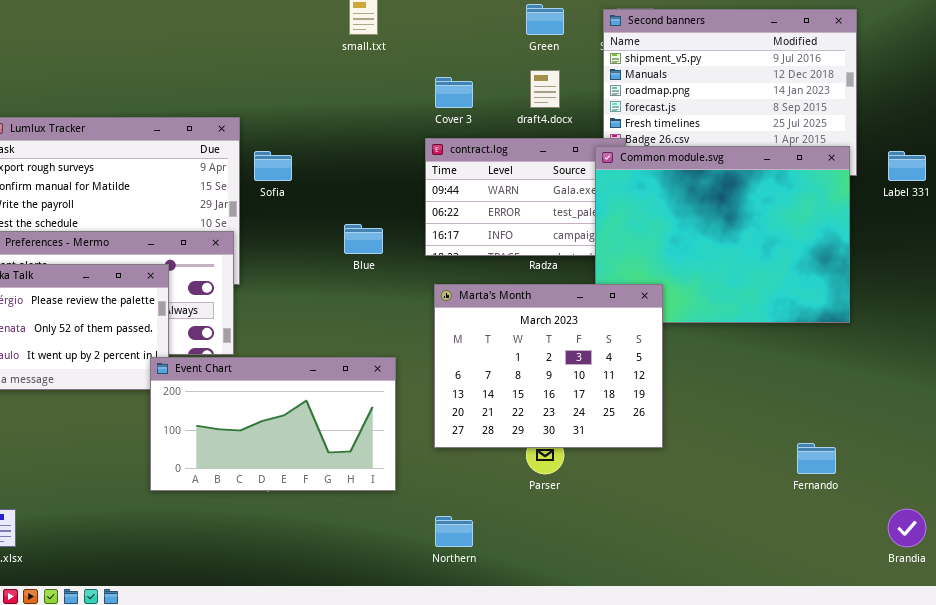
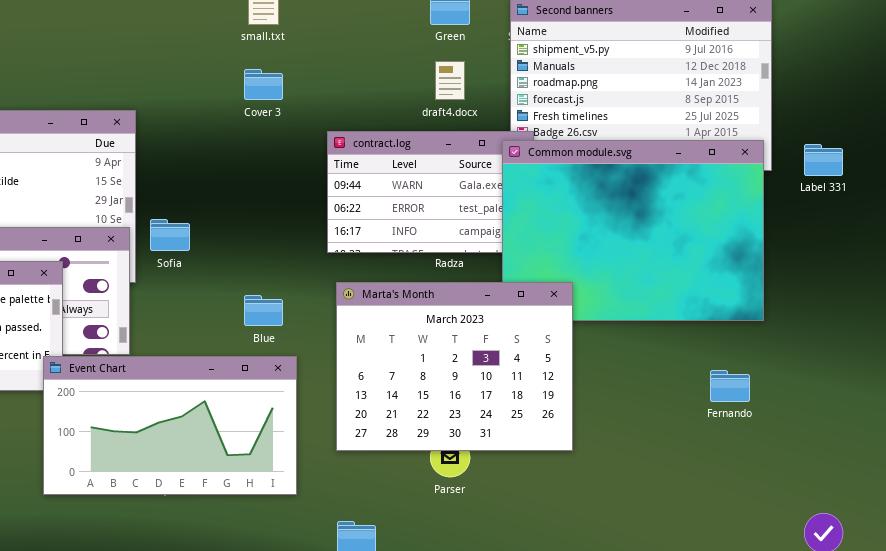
Cover 3: [435,77,473,108] -> [244,69,283,100], moved
Sofia: [254,151,292,181] -> [150,219,190,251], moved
Blue: [344,224,383,254] -> [244,295,283,326], moved
Fernando: [797,443,836,474] -> [710,370,750,402], moved

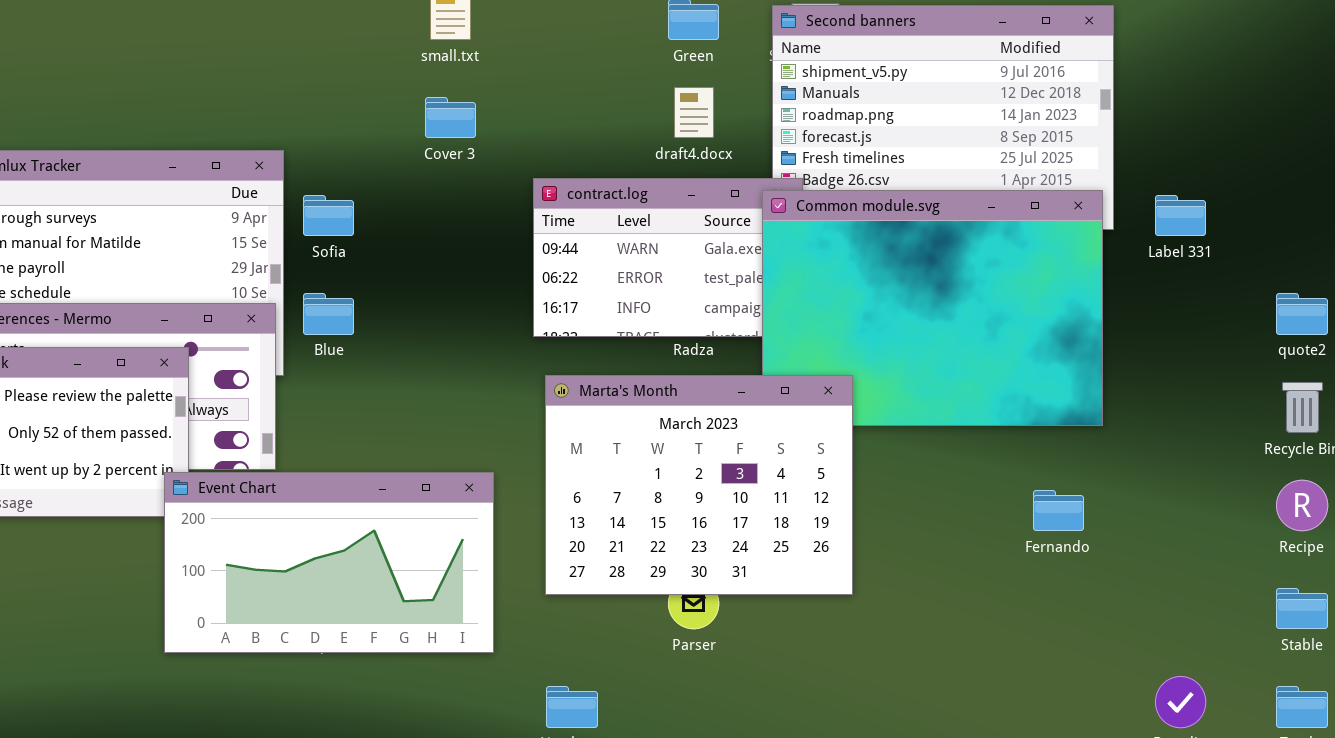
Sofia: [150,219,190,251] -> [303,195,354,236], moved
Blue: [244,295,283,326] -> [303,293,354,335], moved

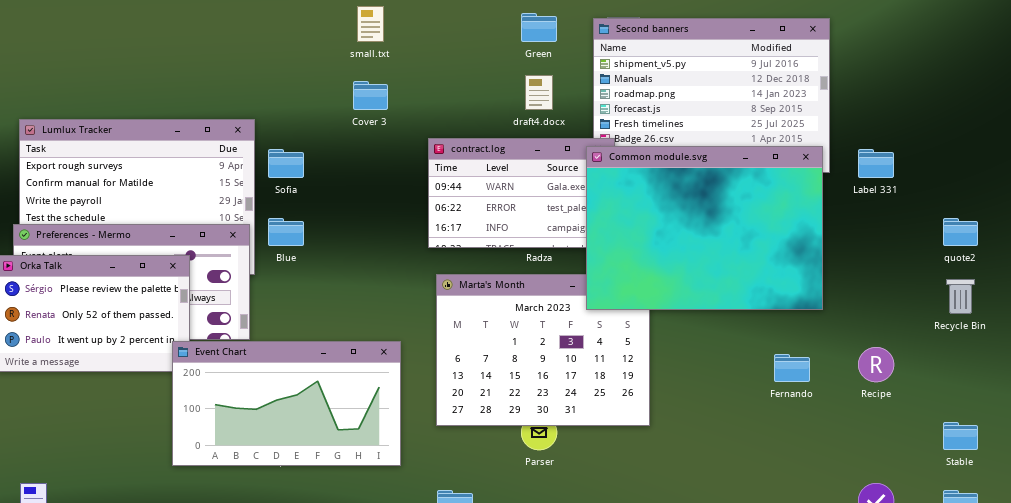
Common module.svg: [762,190,1103,426] -> [586,146,823,310], raised
Recipe: [1276,480,1328,531] -> [858,347,894,382], moved

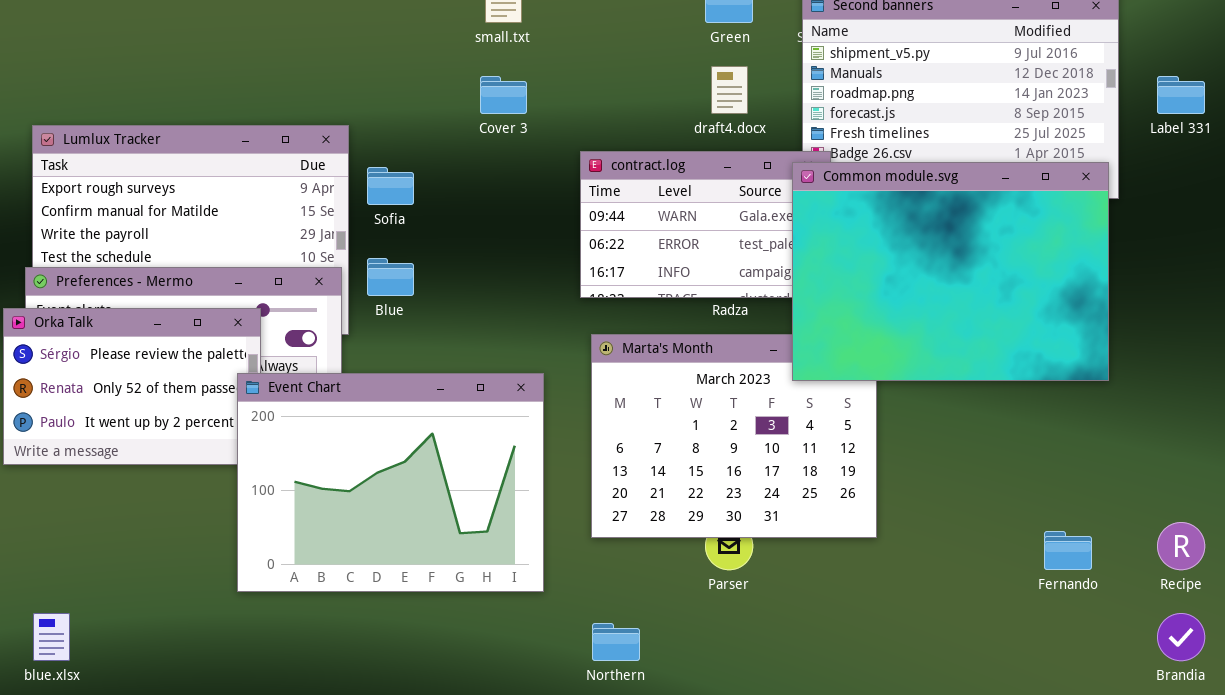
Label 331: [858,149,894,178] -> [1157,76,1205,114], moved
Event Chart: [172,341,401,466] -> [237,373,544,592], resized
Recipe: [858,347,894,382] -> [1157,522,1205,570], moved
Fernando: [774,354,810,382] -> [1044,531,1092,570], moved

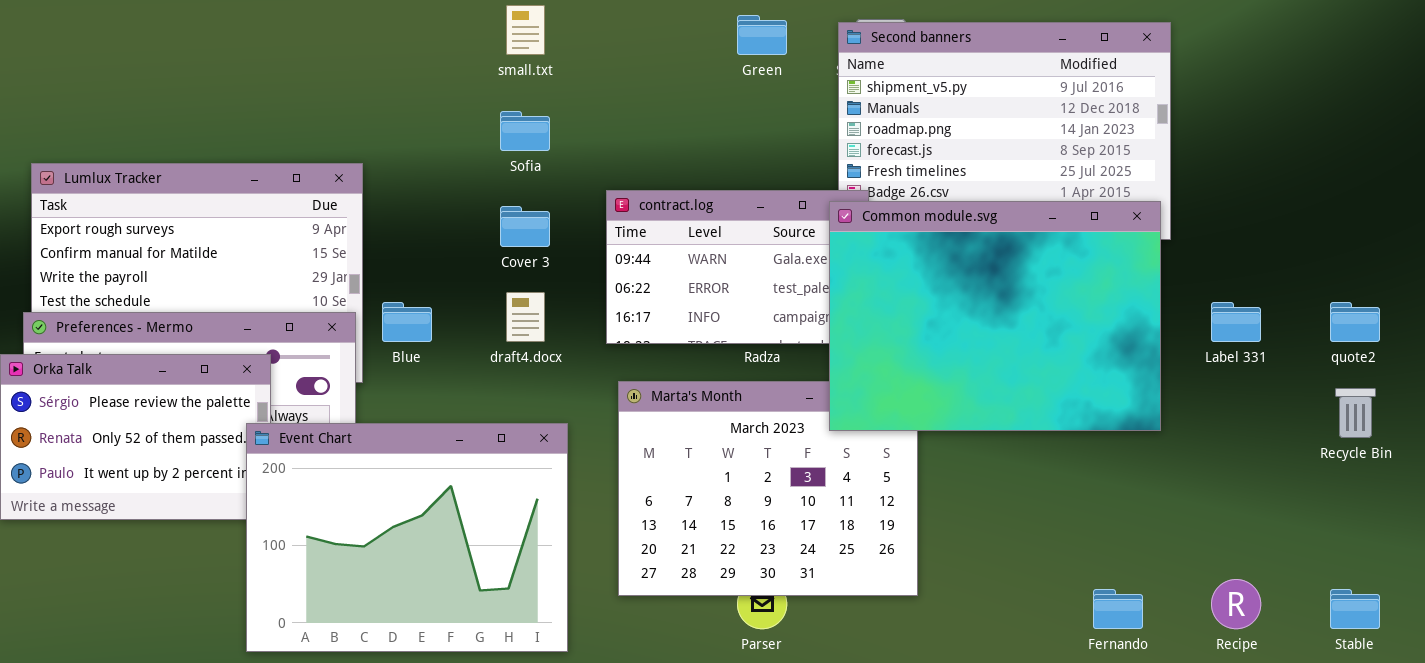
draft4.docx: [711,66,748,114] -> [506,292,545,342], moved
Cover 3: [480,76,527,114] -> [500,206,550,247], moved
Label 331: [1157,76,1205,114] -> [1211,302,1261,342], moved
Sofia: [367,167,414,205] -> [500,111,550,151], moved

